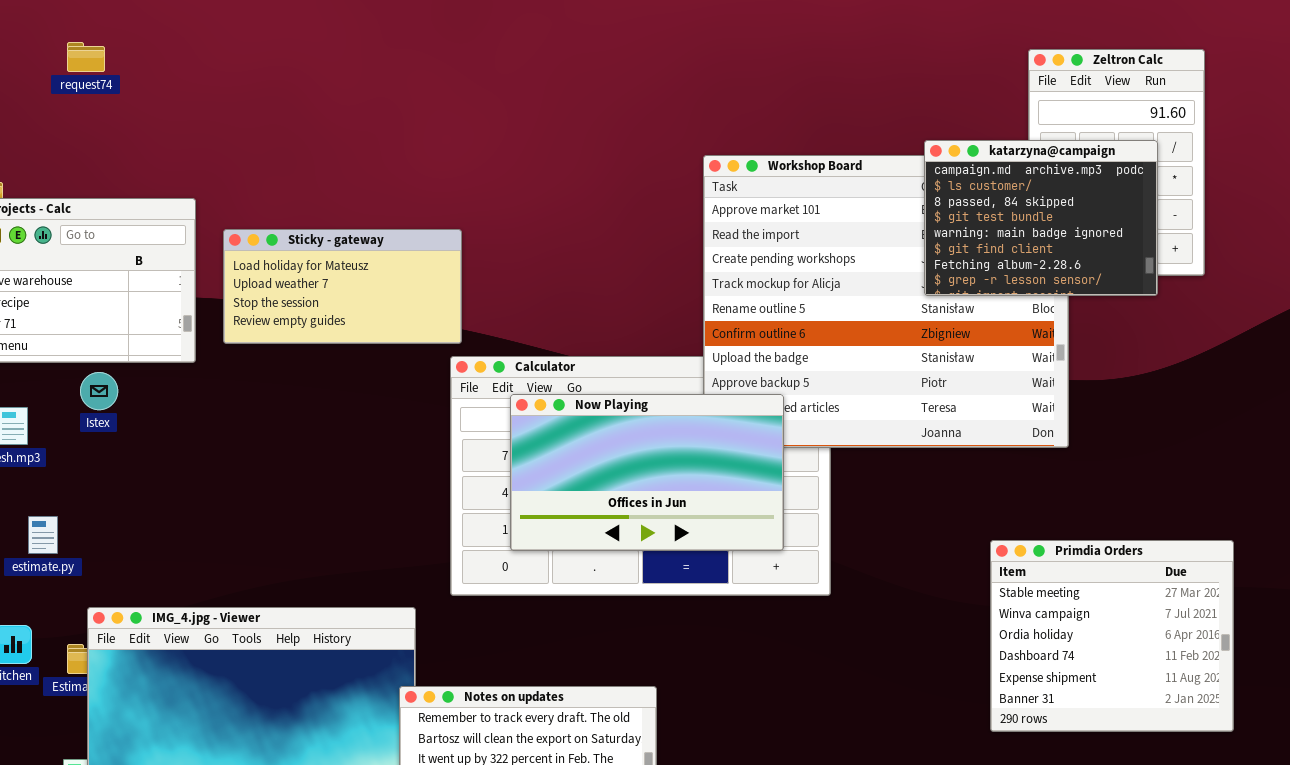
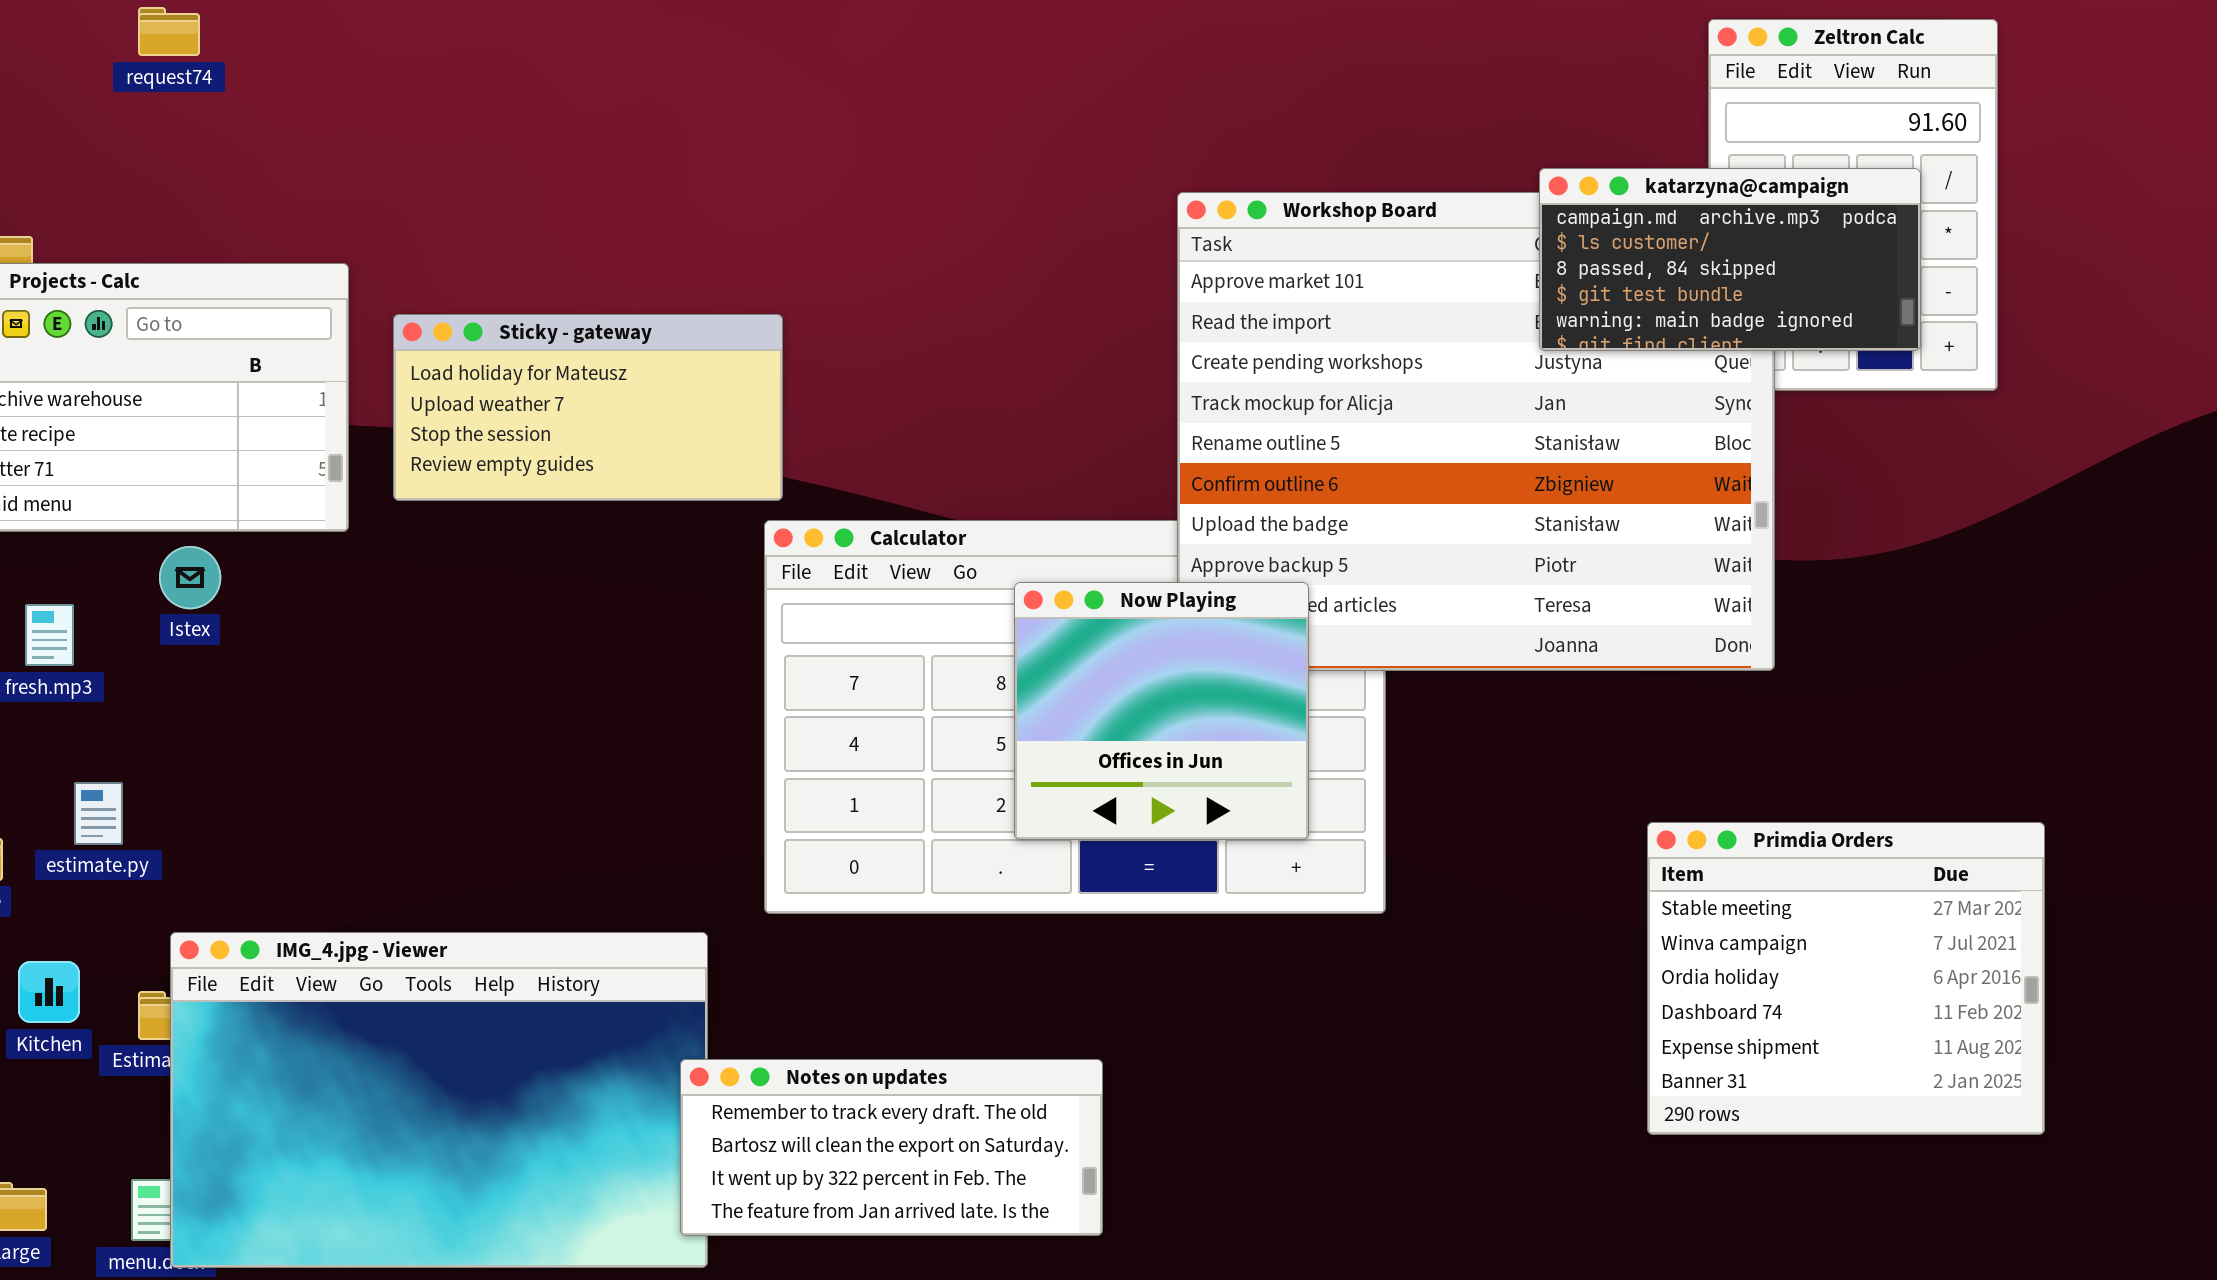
katarzyna@campaign: [924,140,1158,296] -> [1539,168,1921,351], resized
Now Playing: [510,394,784,551] -> [1014,582,1309,840], resized

